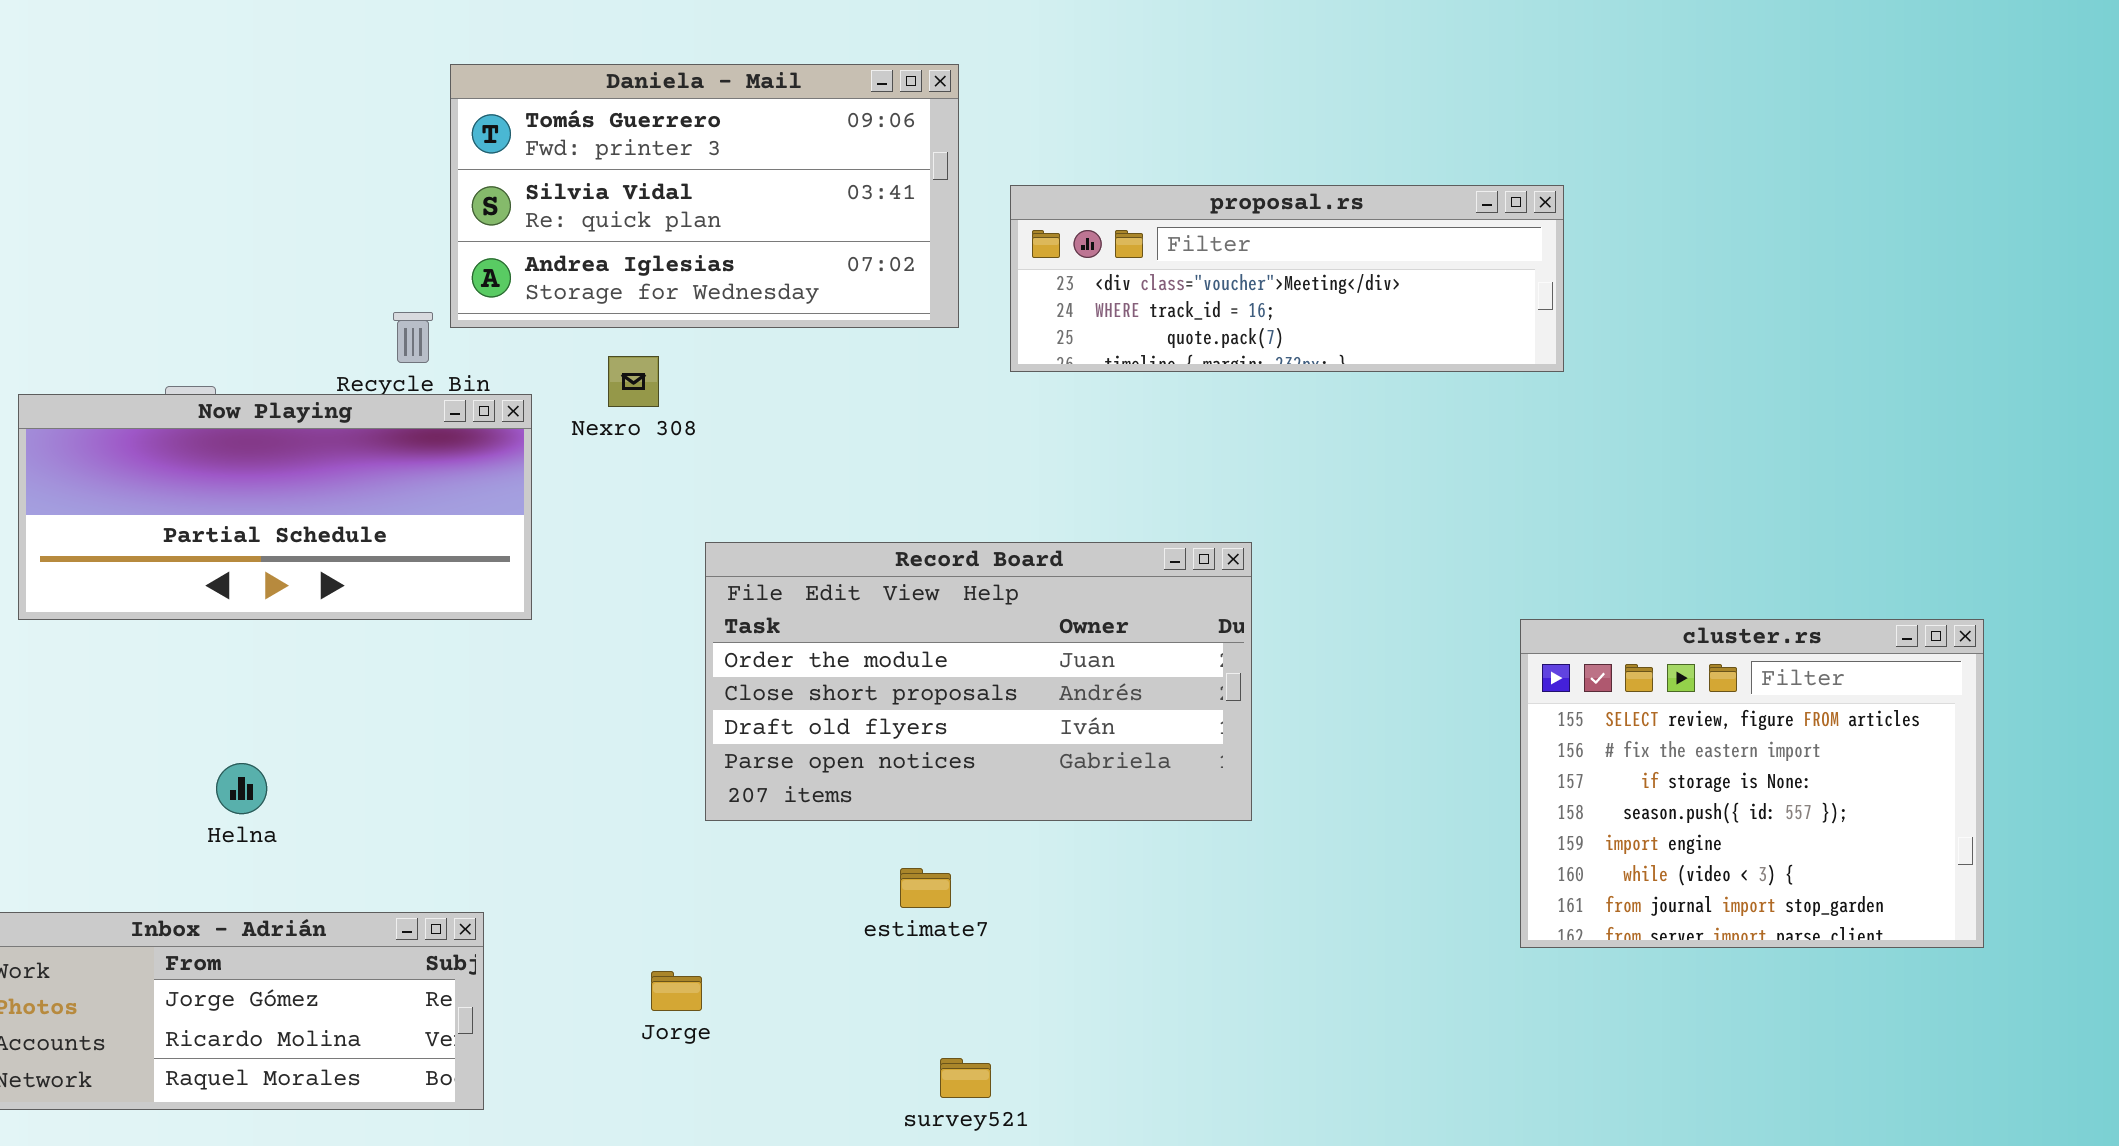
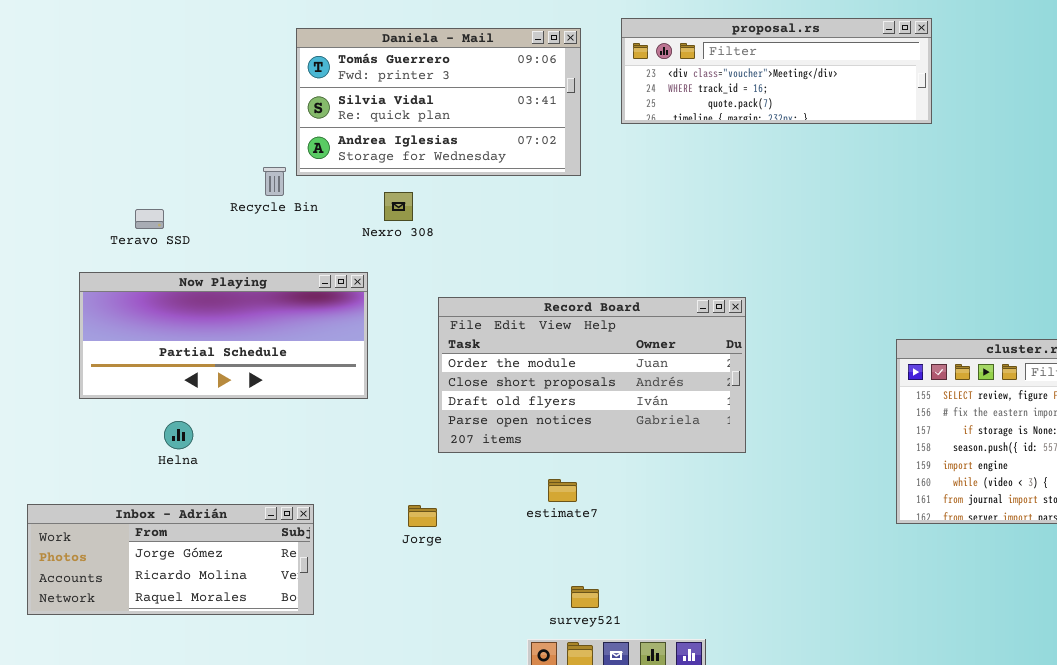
proposal.rs: [1010,185,1564,372] -> [621,18,932,124], moved
Now Playing: [18,394,532,620] -> [79,272,368,399], moved
Jorge: [651,971,702,1011] -> [408,505,437,527], moved

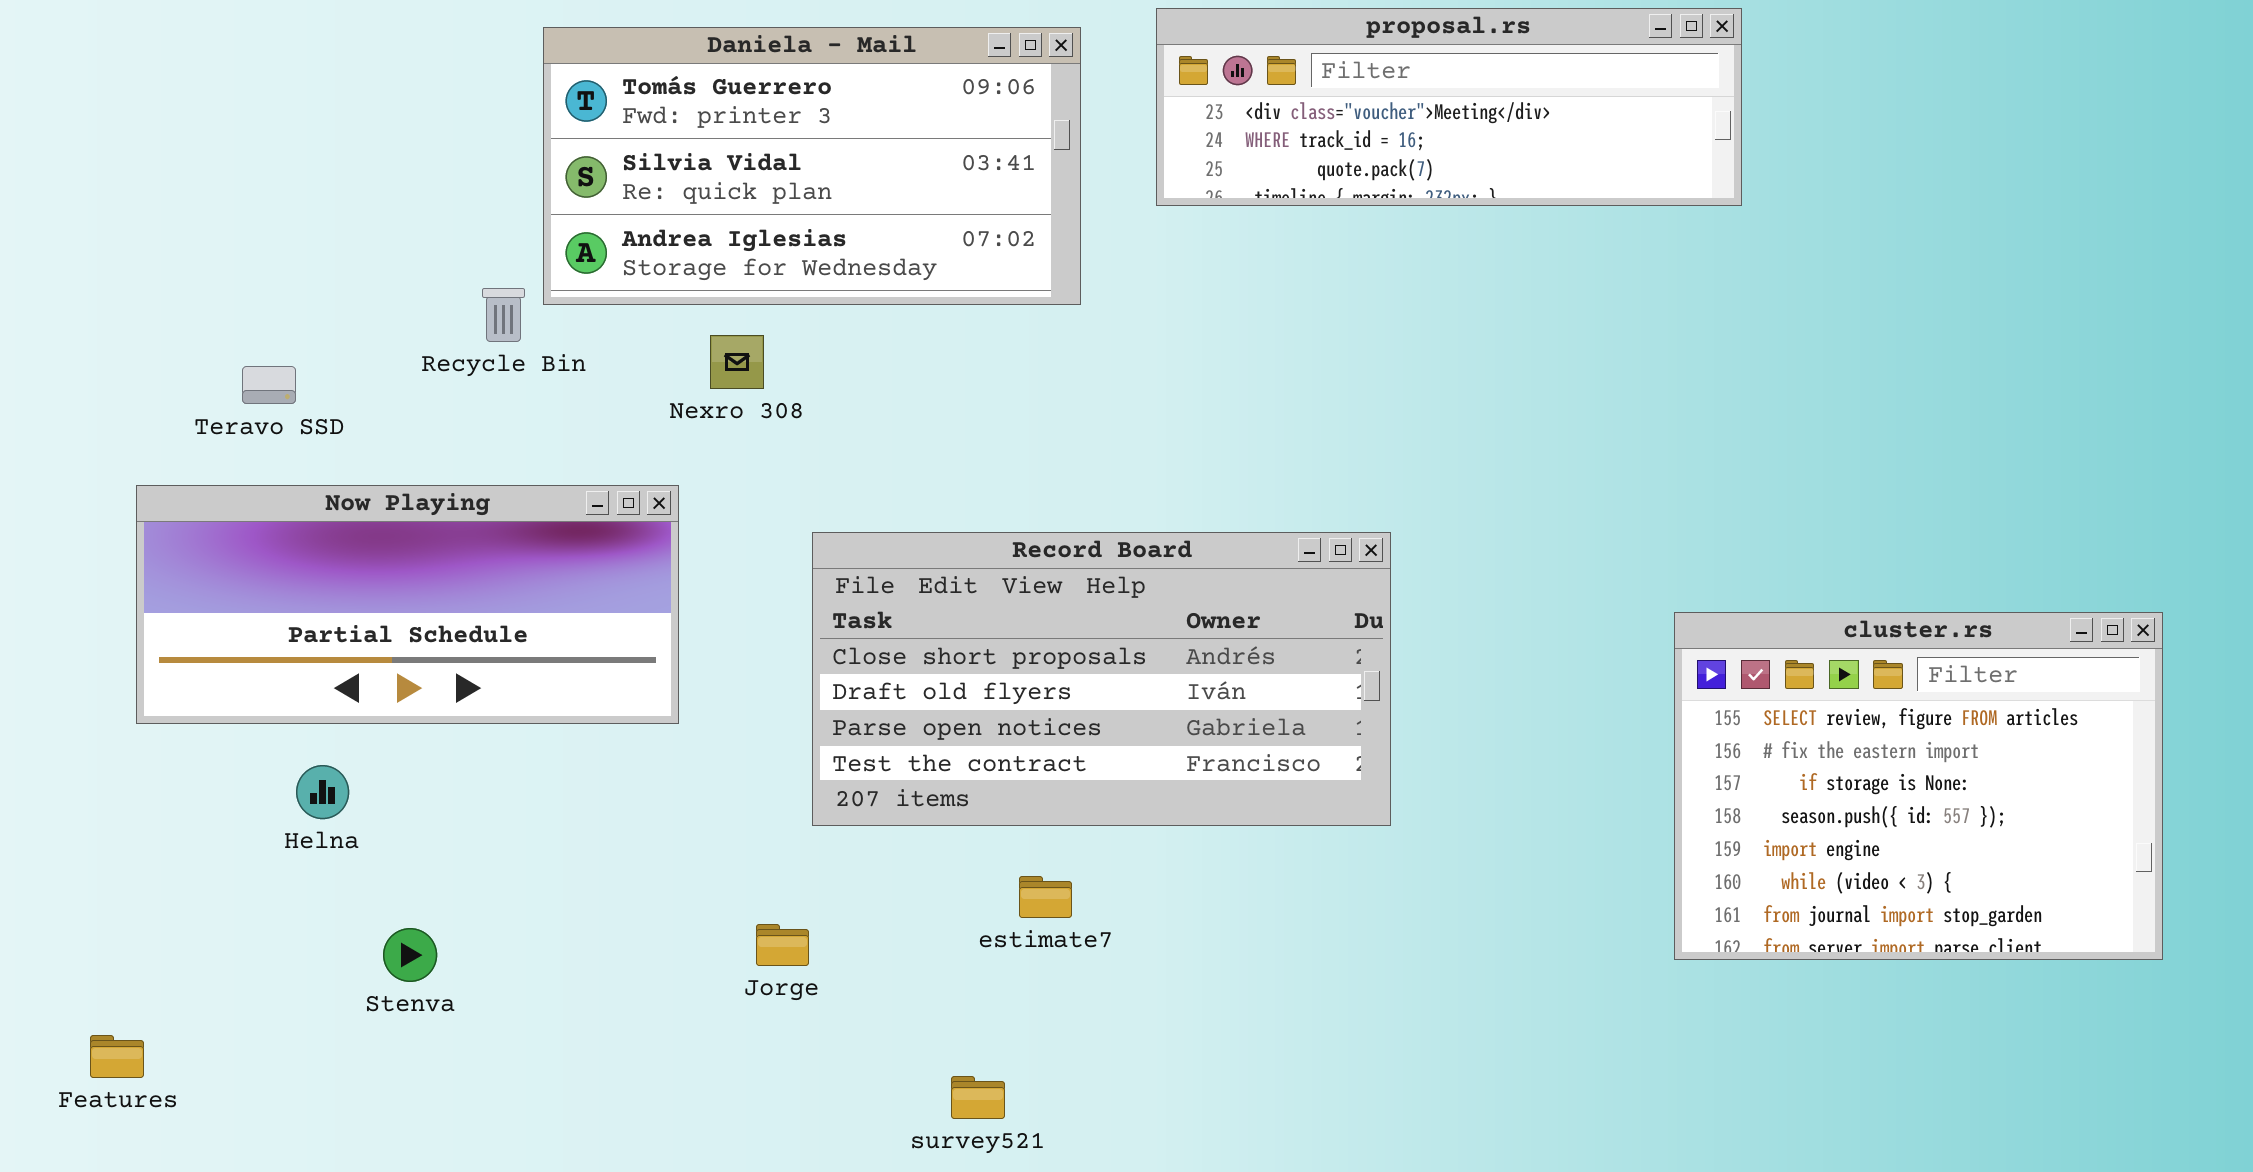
Record Board: [438,297,746,453] -> [812,532,1391,826], scrolled down 1 row
Inbox - Adrián: [27,504,314,615] -> none, closed
survey521: [571,586,599,608] -> [951,1076,1005,1119], moved

